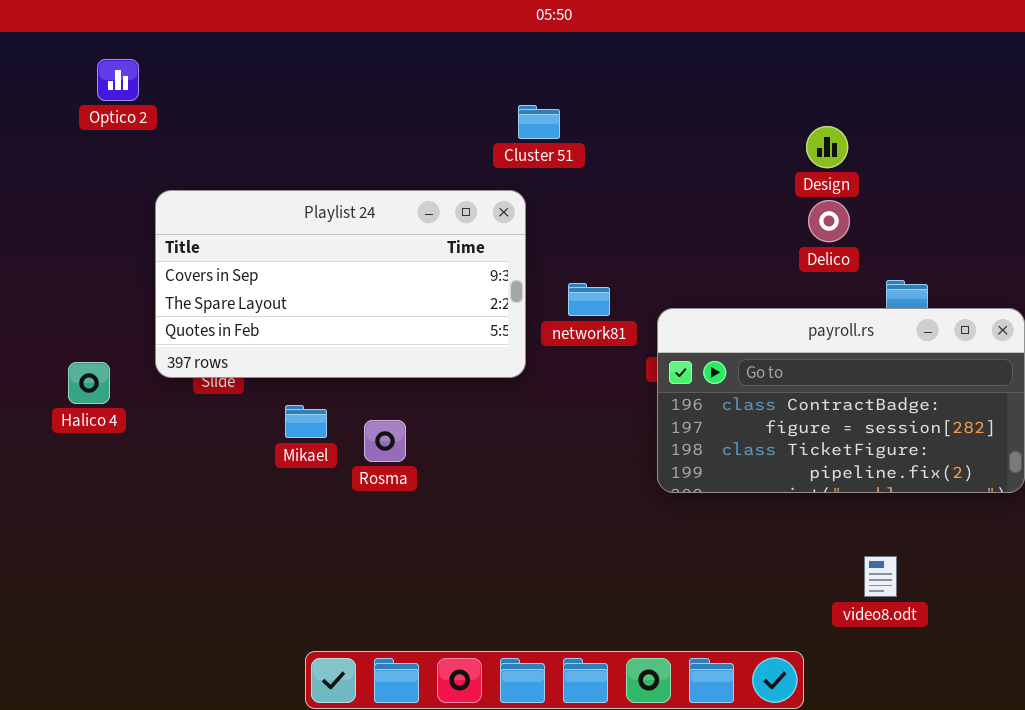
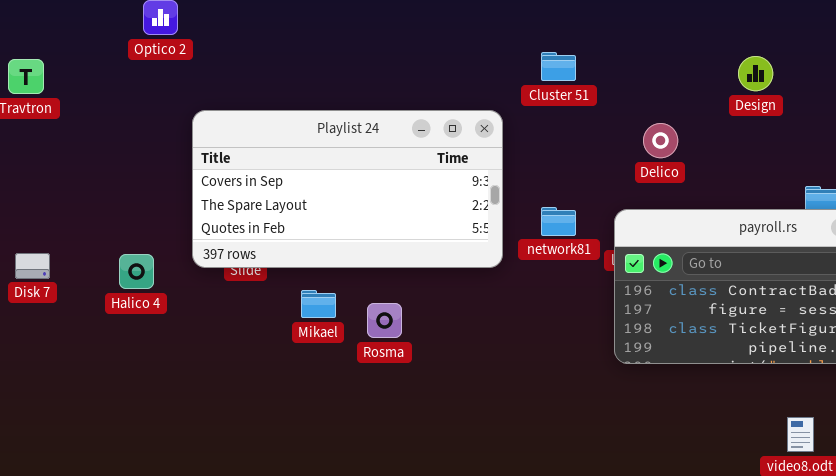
Cluster 51: [518,105,560,139] -> [541,52,576,81], moved
Delico: [808,200,850,242] -> [643,123,678,158], moved
network81: [568,283,610,316] -> [541,207,576,236], moved

